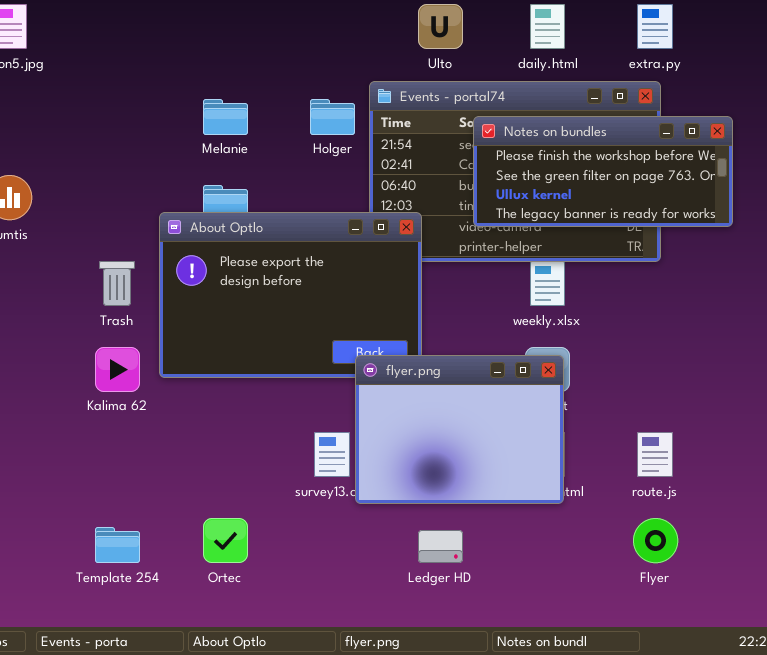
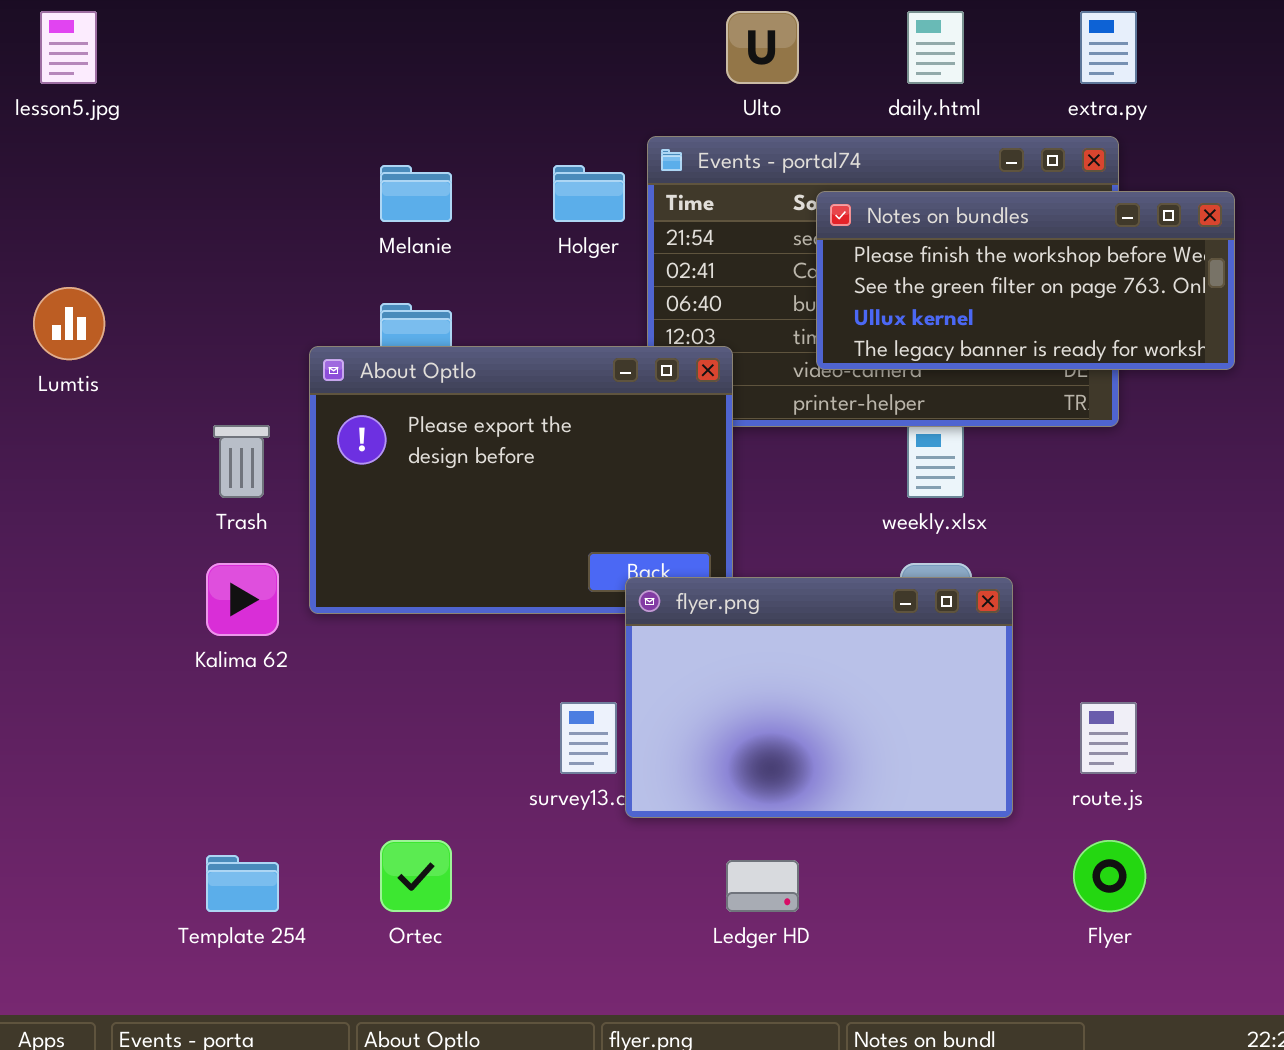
flyer.png: [355,355,564,504] -> [625,577,1013,818], resized

